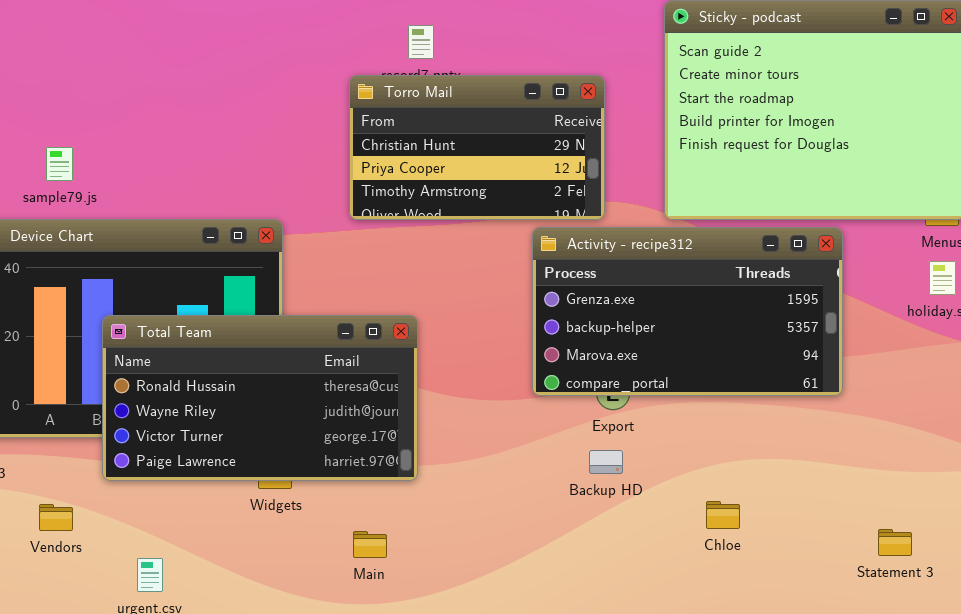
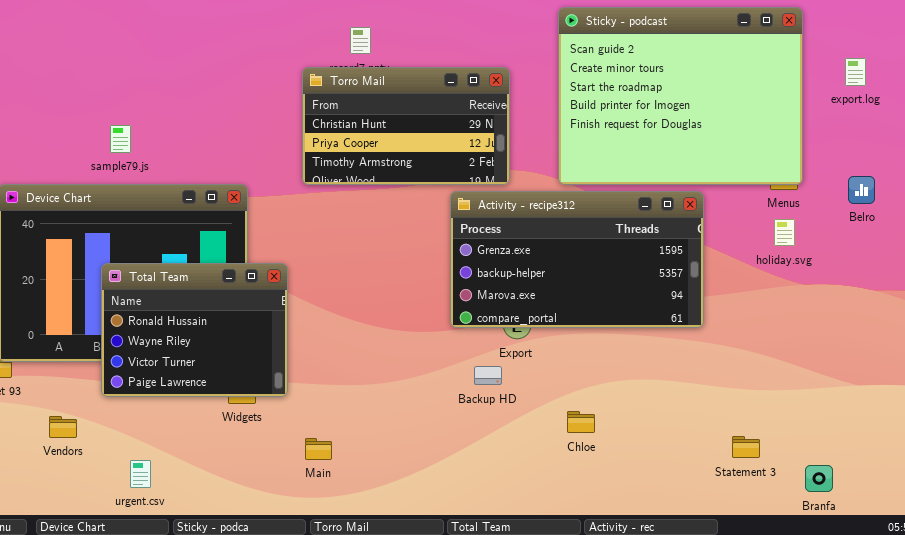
sample79.js: [46,147,73,181] -> [110,125,131,153], moved
Total Team: [102,315,418,481] -> [101,263,288,397], resized
Backup HD: [589,450,623,474] -> [474,366,502,385], moved
Chloe: [706,501,740,529] -> [567,411,595,433], moved

